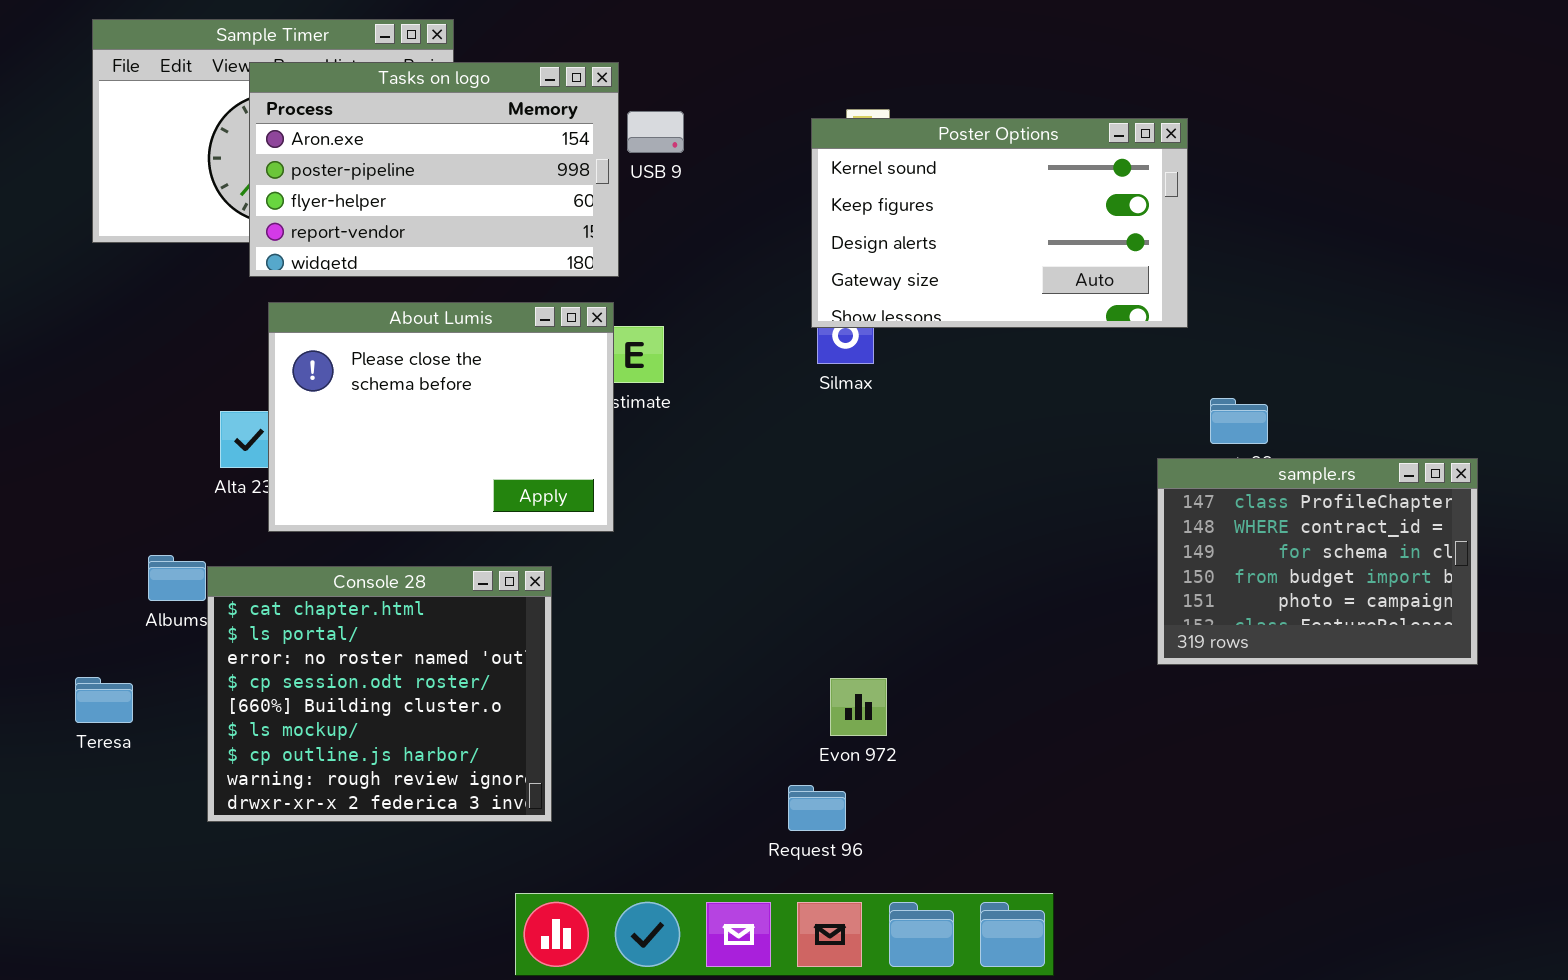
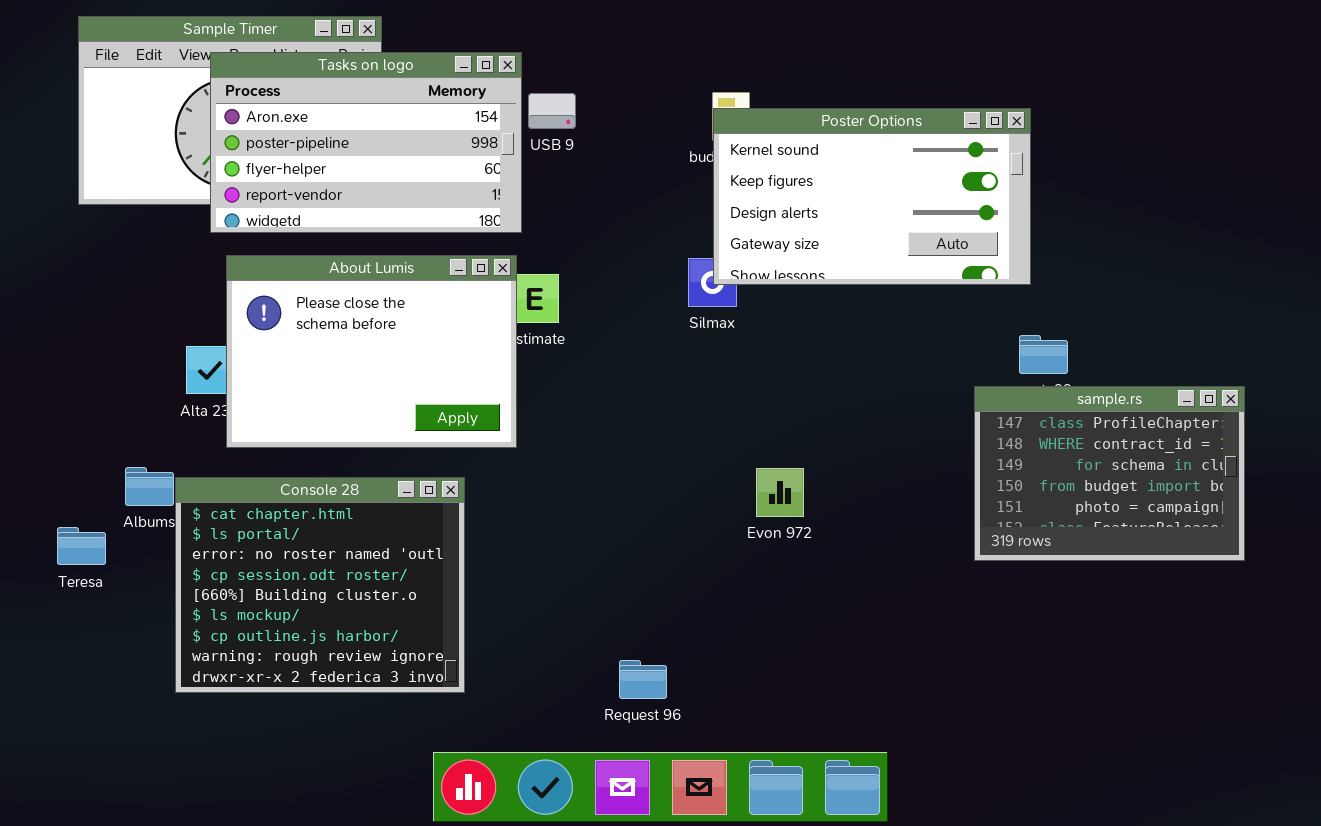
Poster Options: [811,118,1188,328] -> [713,108,1031,285], moved
Teresa: [75,677,133,723] -> [57,527,106,565], moved
Evon 972: [830,678,887,736] -> [756,468,804,517], moved
Request 96: [788,785,846,831] -> [619,660,667,699], moved

